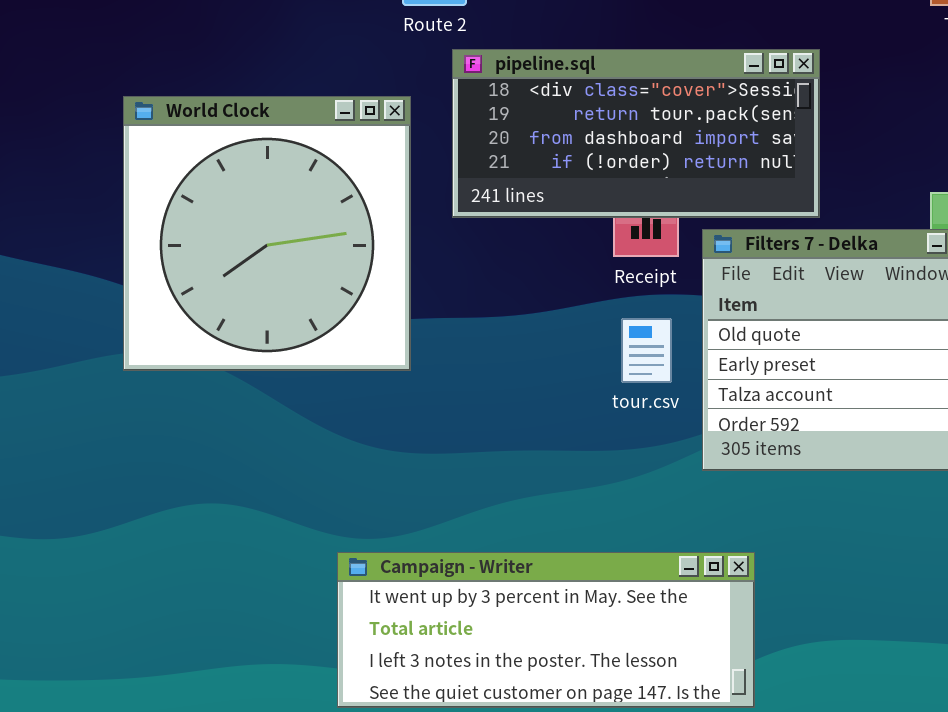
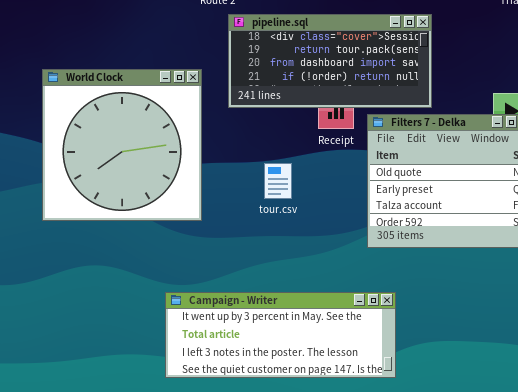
World Clock: [123,96,411,371] -> [42,69,202,221], moved
tour.csv: [621,318,672,383] -> [264,163,292,199], moved

